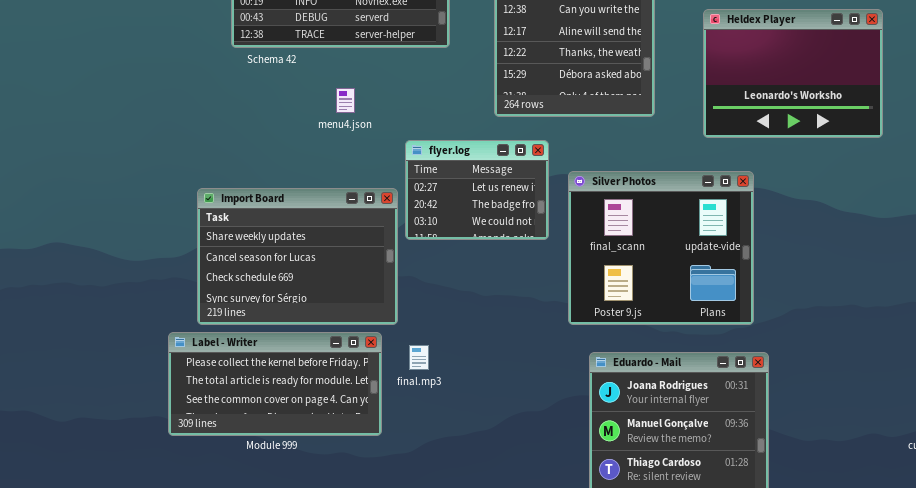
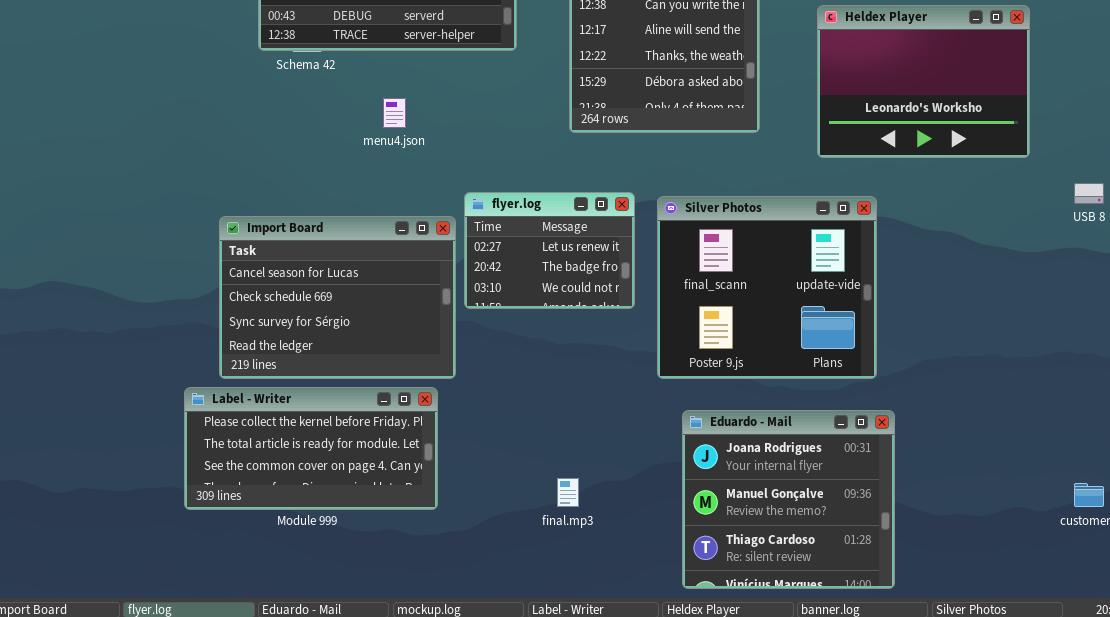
flyer.log: [405,140,549,240] -> [464,192,635,309], moved
Import Board: [197,188,398,325] -> [219,216,456,379], scrolled down 1 row
final.mp3: [409,345,429,370] -> [557,478,579,507], moved

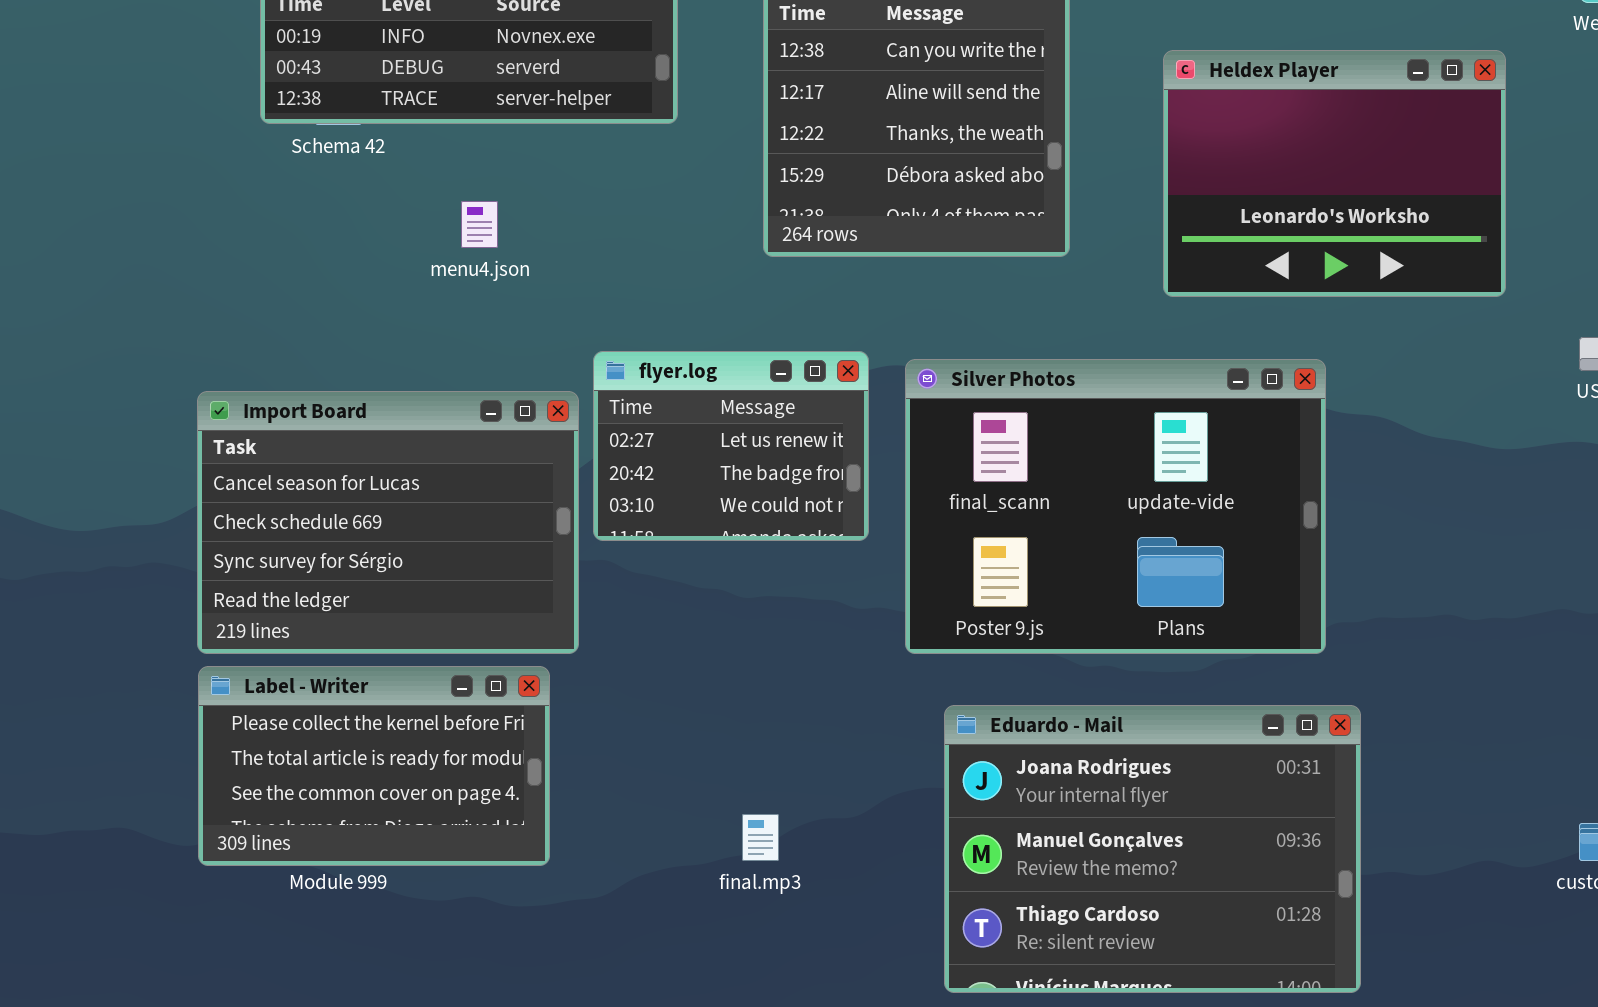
Silver Photos: [657,196,877,379] -> [905,359,1326,654], resized
Label - Writer: [184,387,438,510] -> [198,666,550,866], resized
Eduardo - Mail: [682,410,895,589] -> [944,705,1361,993], resized

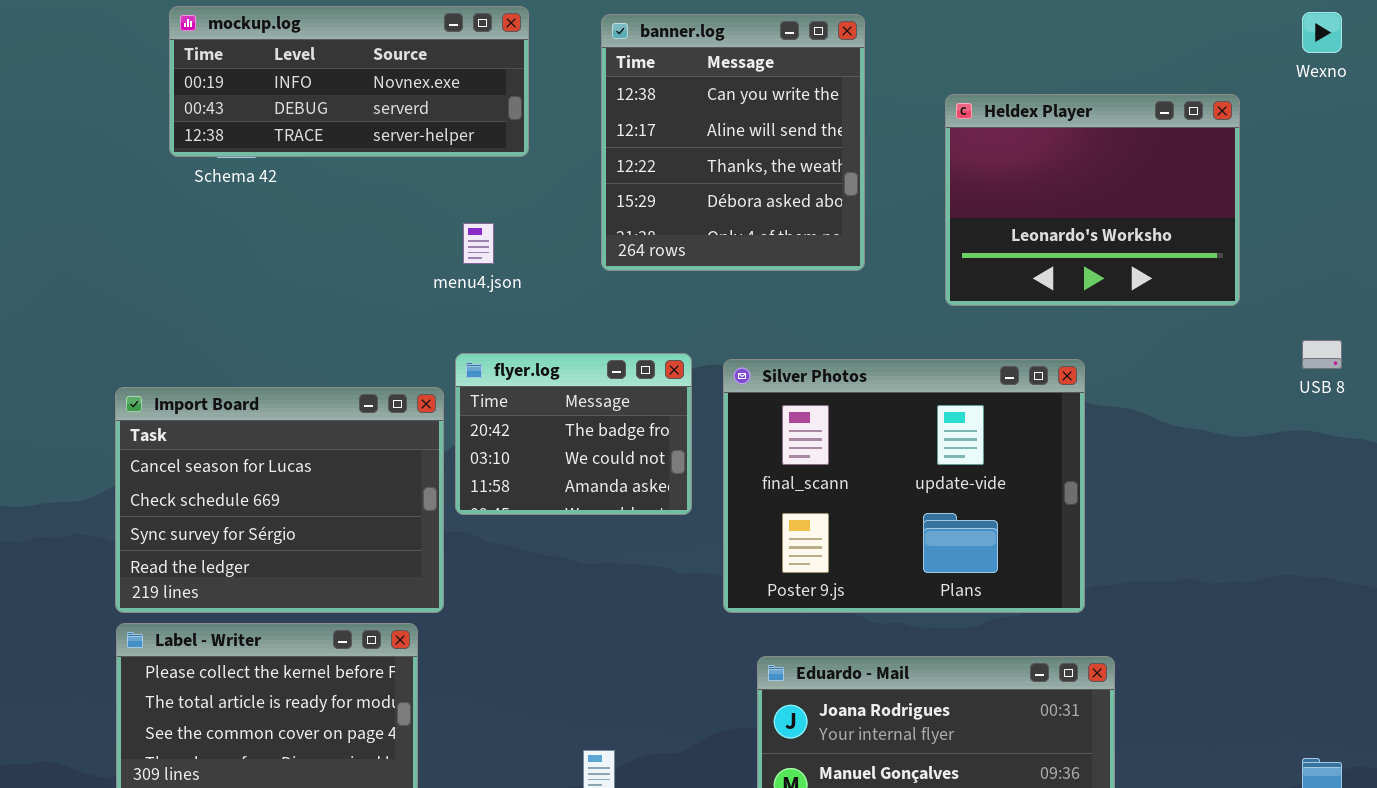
menu4.json: [461,201,498,248] -> [463,223,494,264], moved
flyer.log: [593,351,869,541] -> [455,353,692,515], scrolled down 1 row

